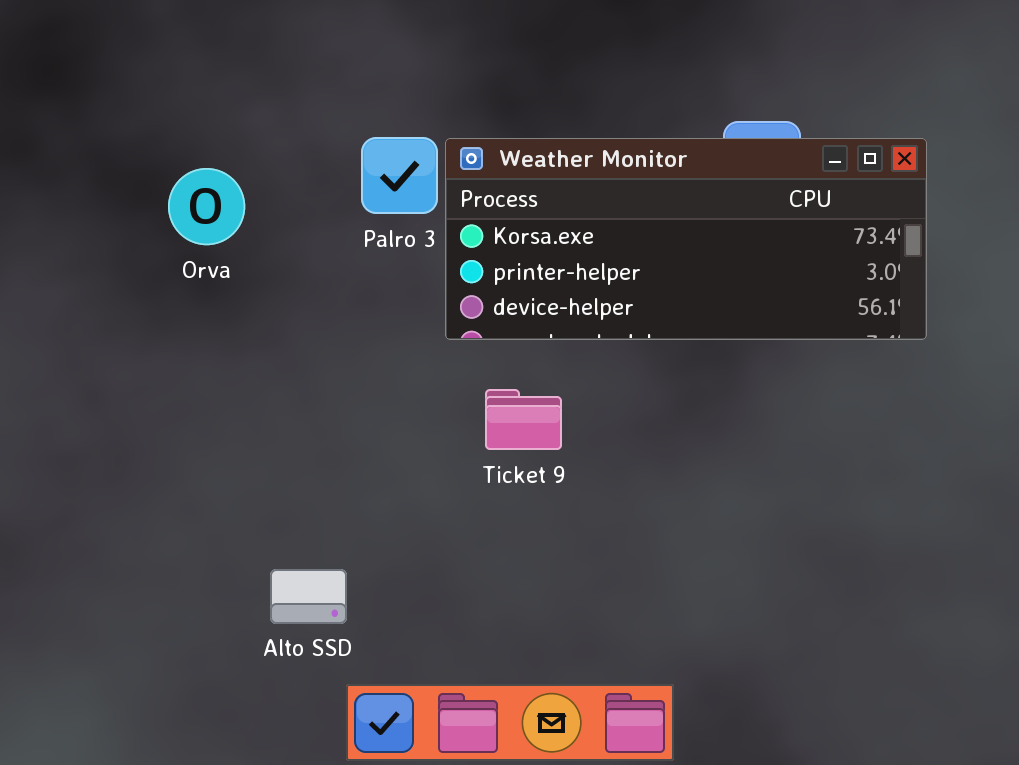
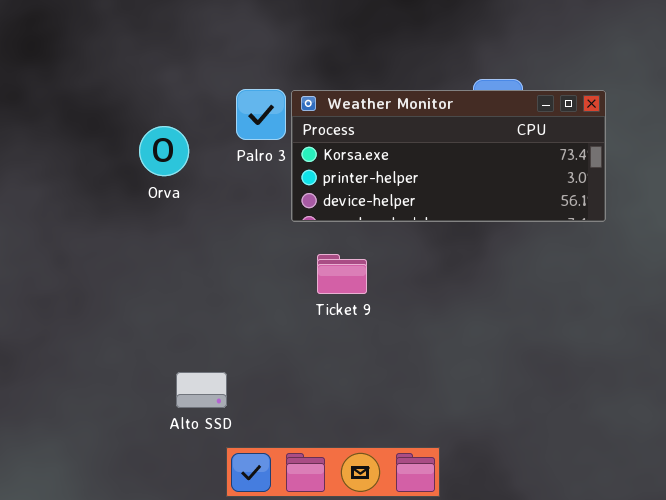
Orva: [168,168,245,245] -> [139,126,189,176], moved

